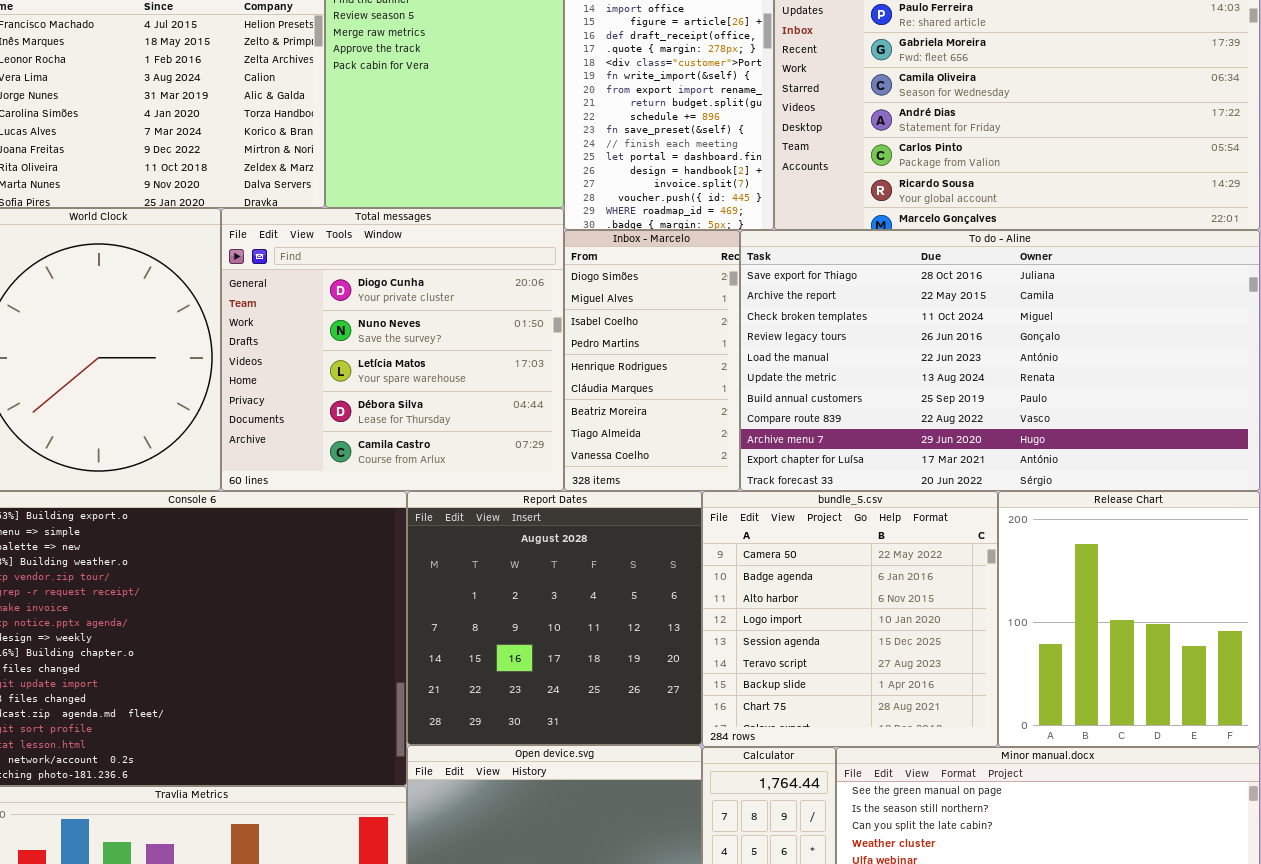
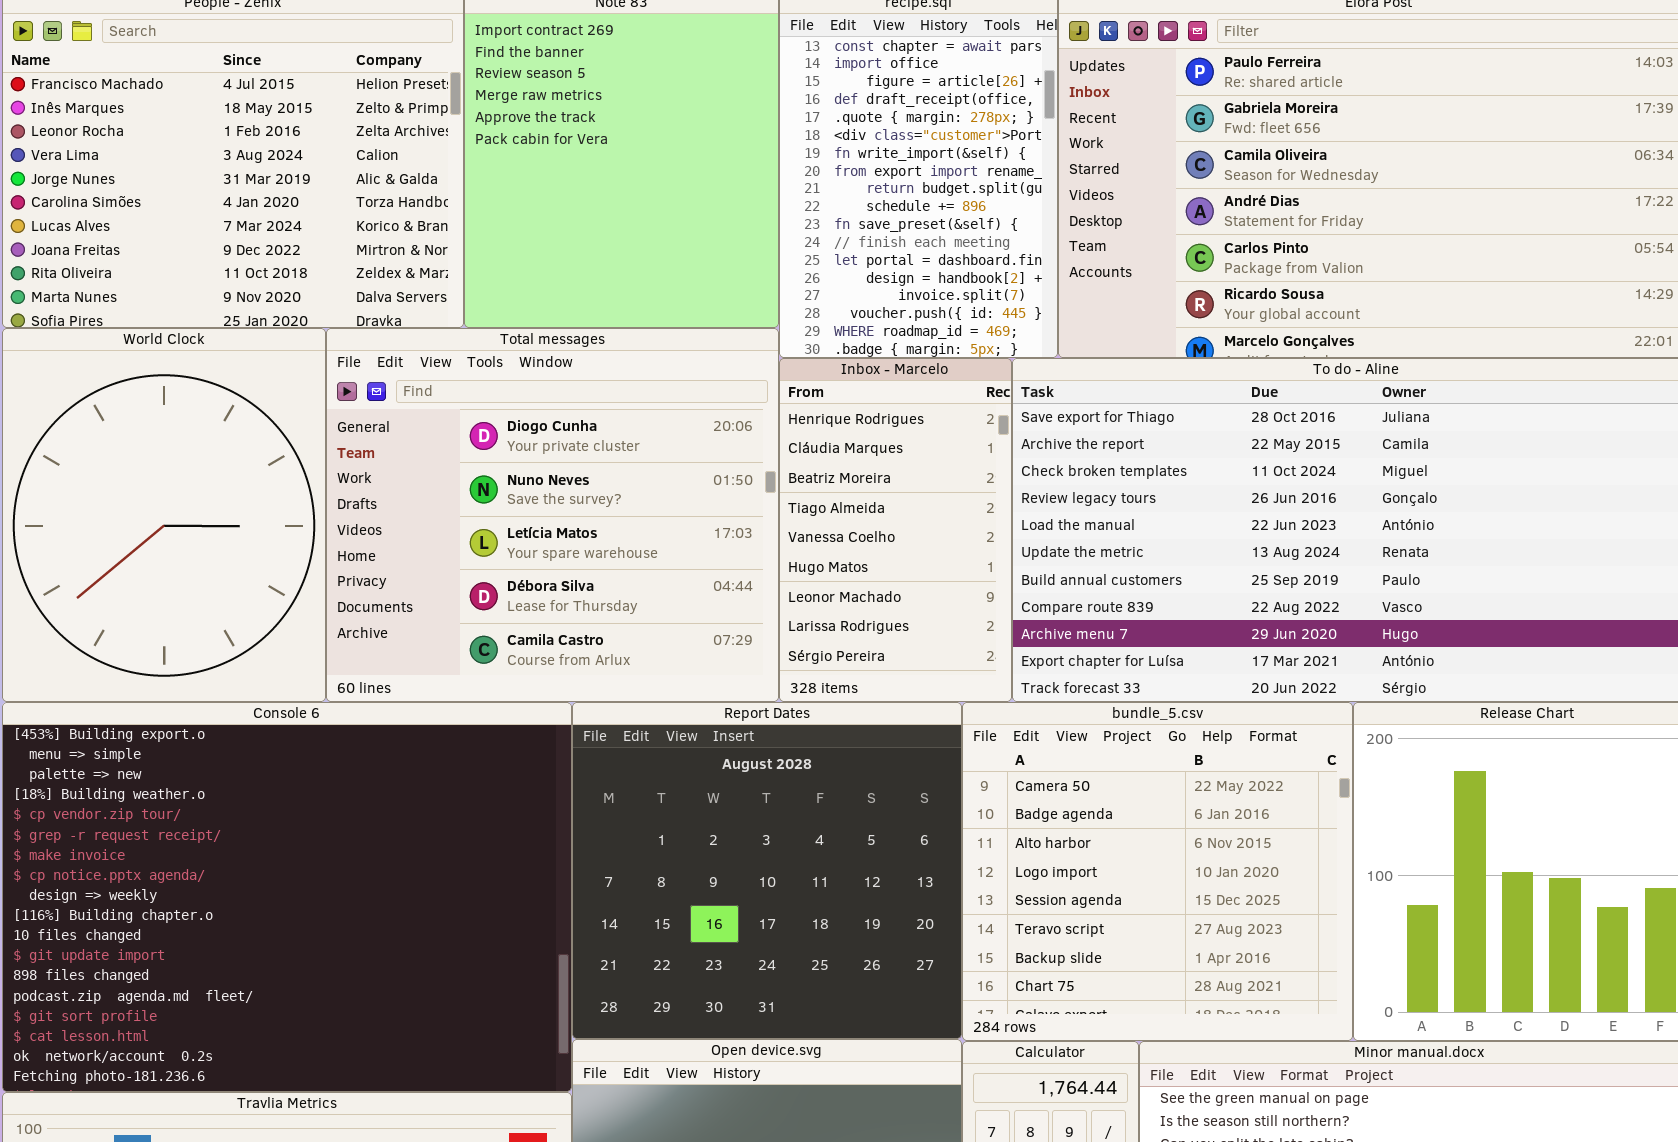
Inbox - Marcelo: [564,230,740,491] -> [779,358,1012,702], scrolled down 4 rows

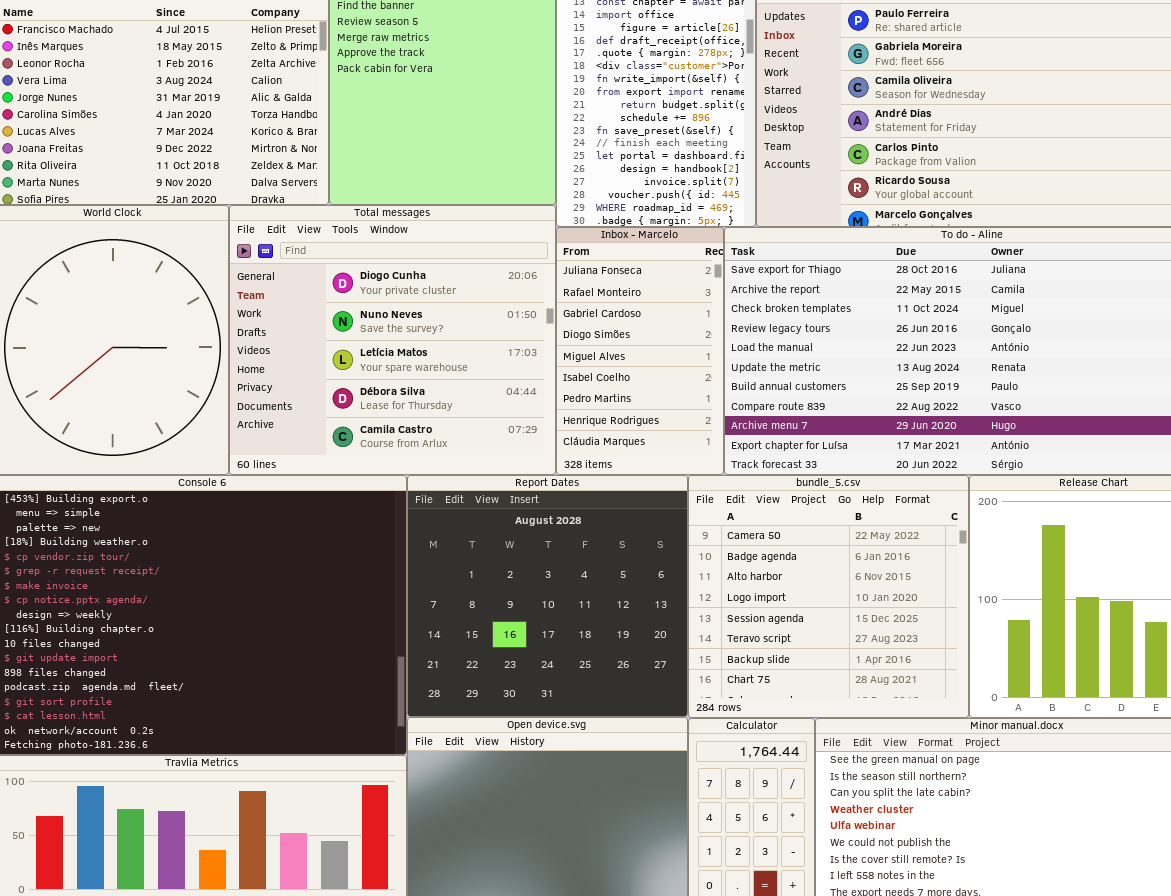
Inbox - Marcelo: [779,358,1012,702] -> [556,227,724,475], scrolled up 7 rows

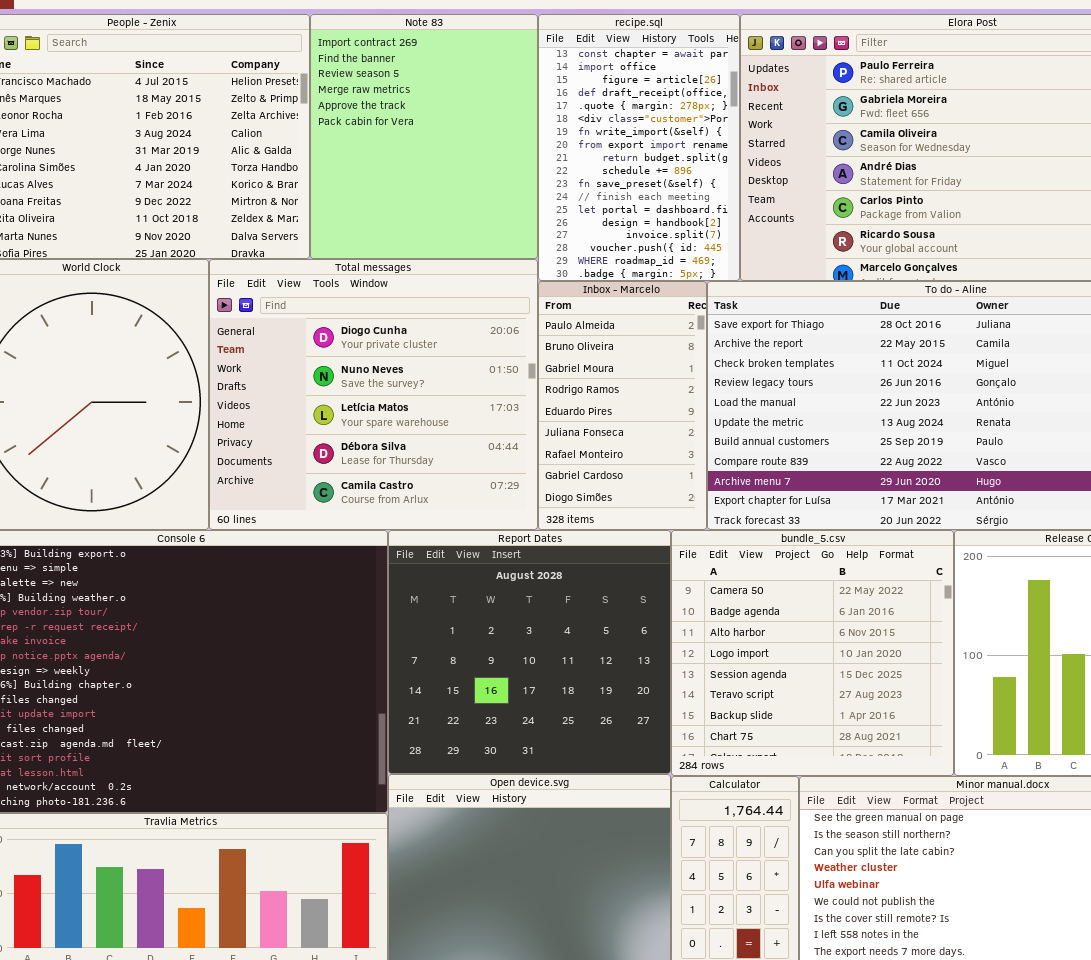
Inbox - Marcelo: [556,227,724,475] -> [538,281,707,530], scrolled up 5 rows

